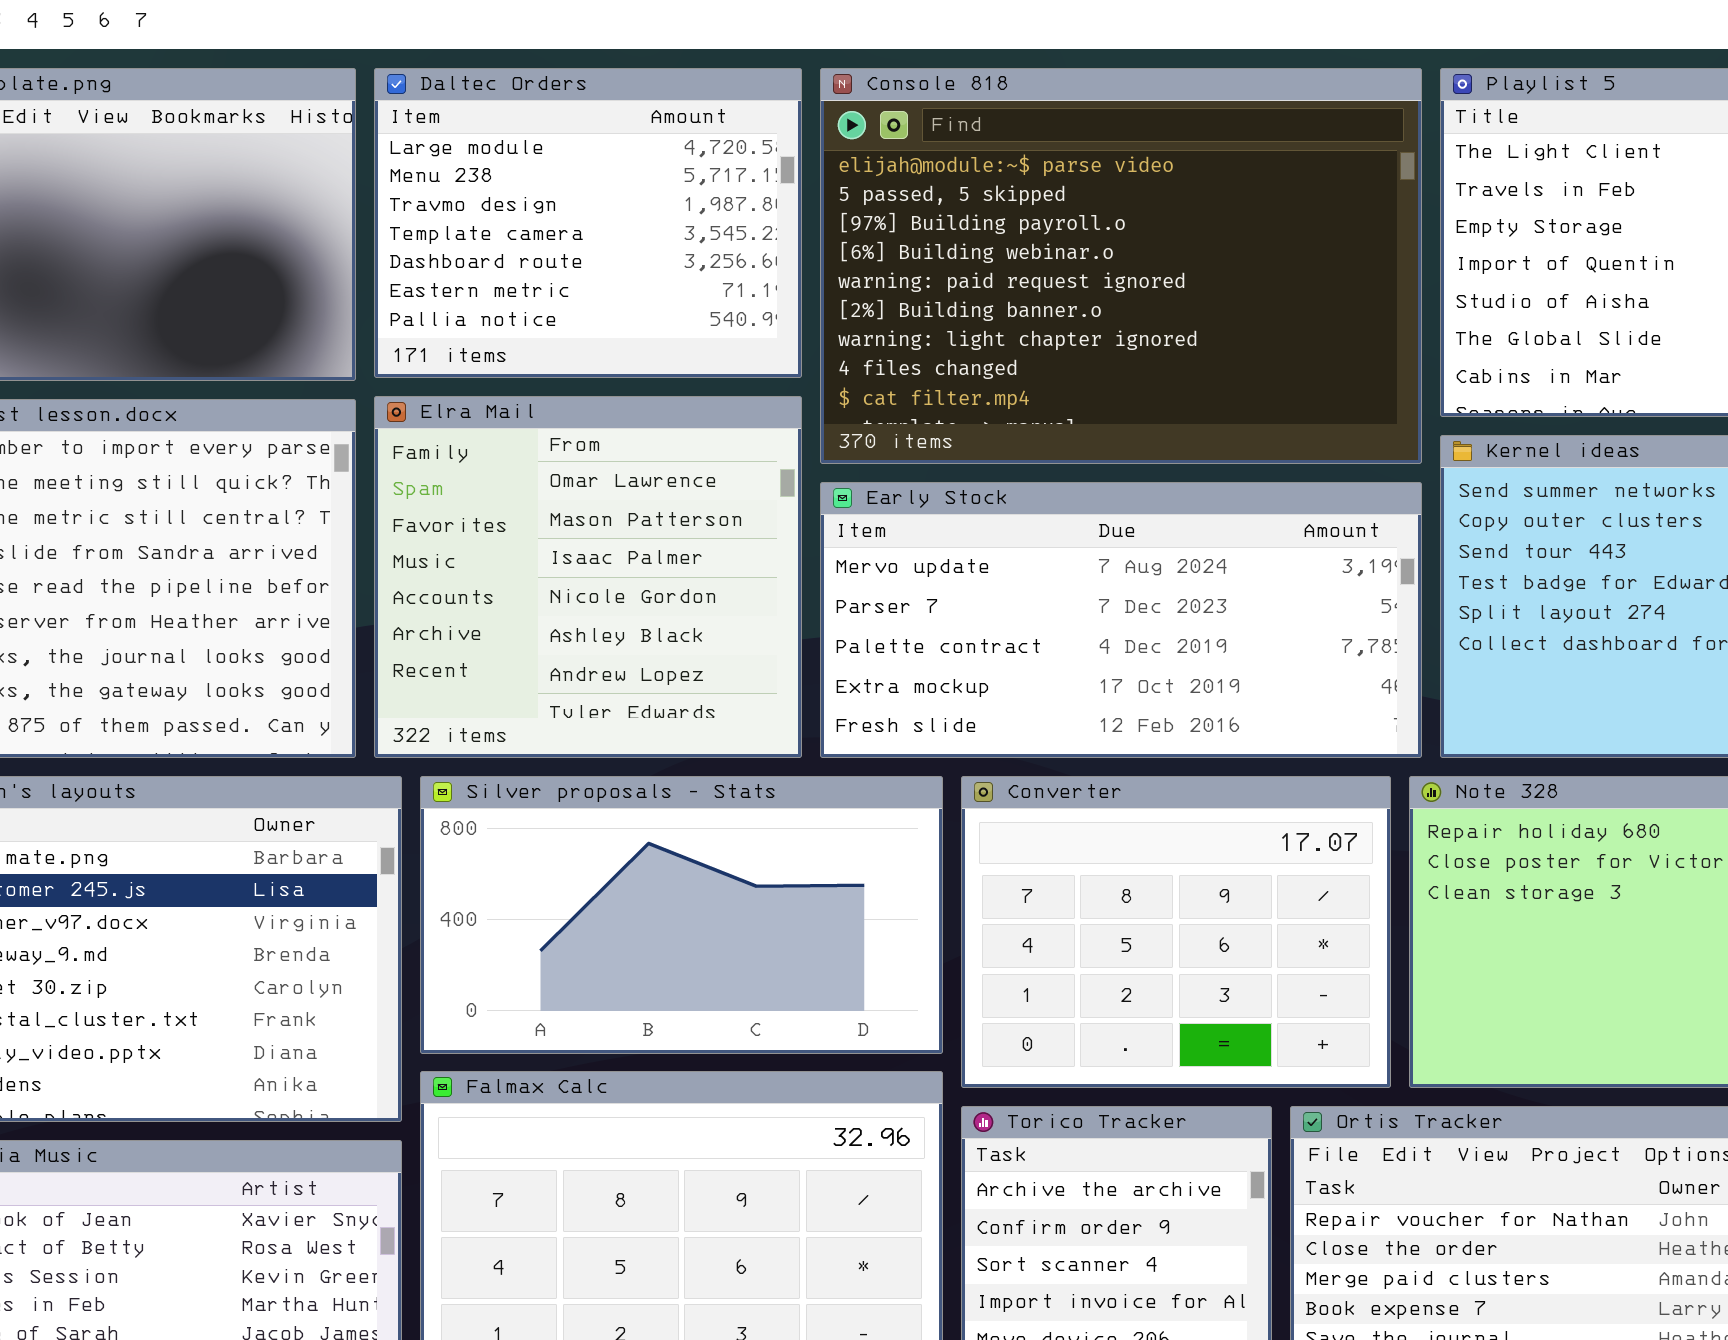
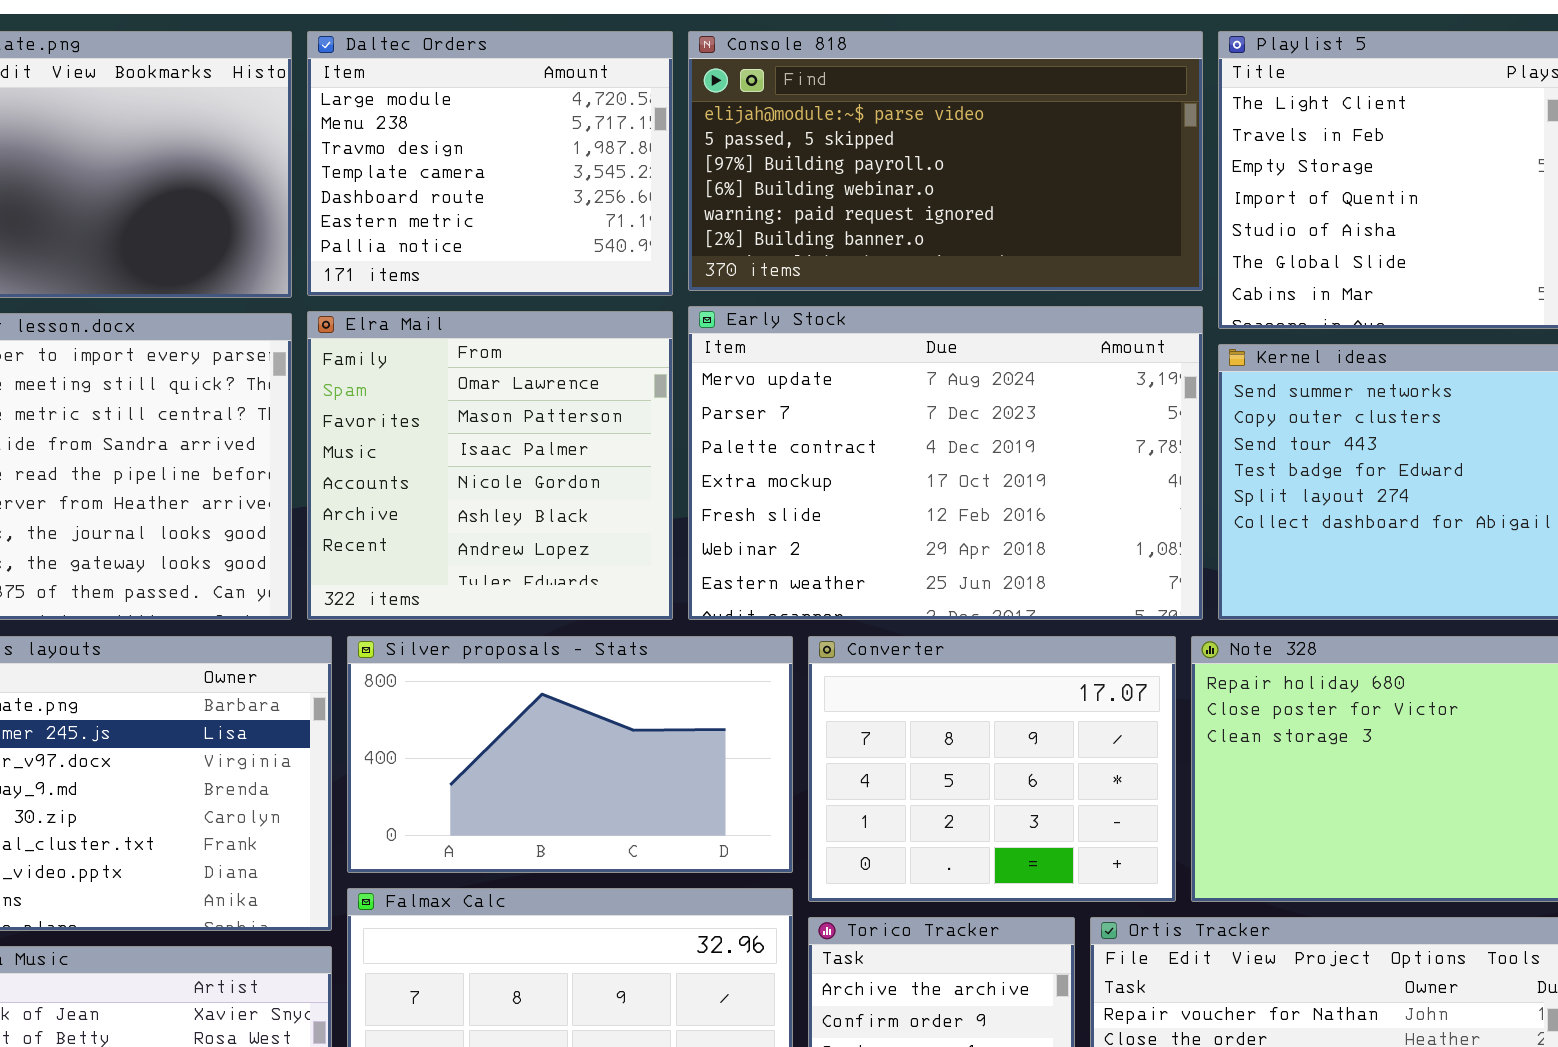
Console 818: [820,68,1422,464] -> [688,31,1203,291], resized
Early Stock: [820,482,1422,758] -> [688,306,1203,620], resized

